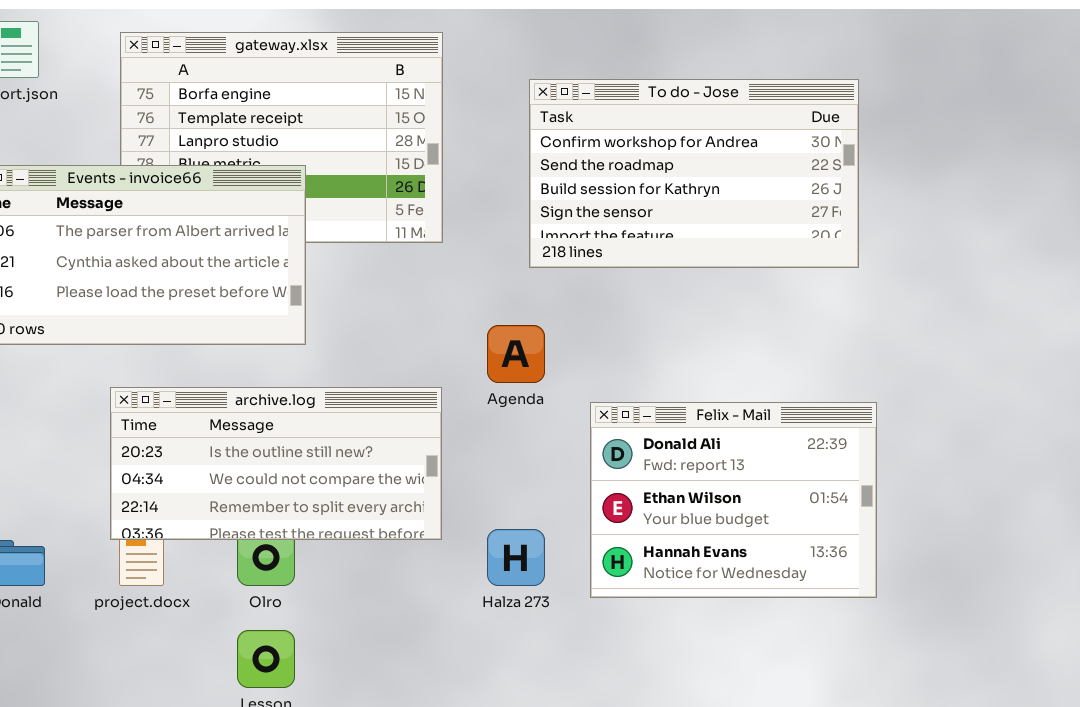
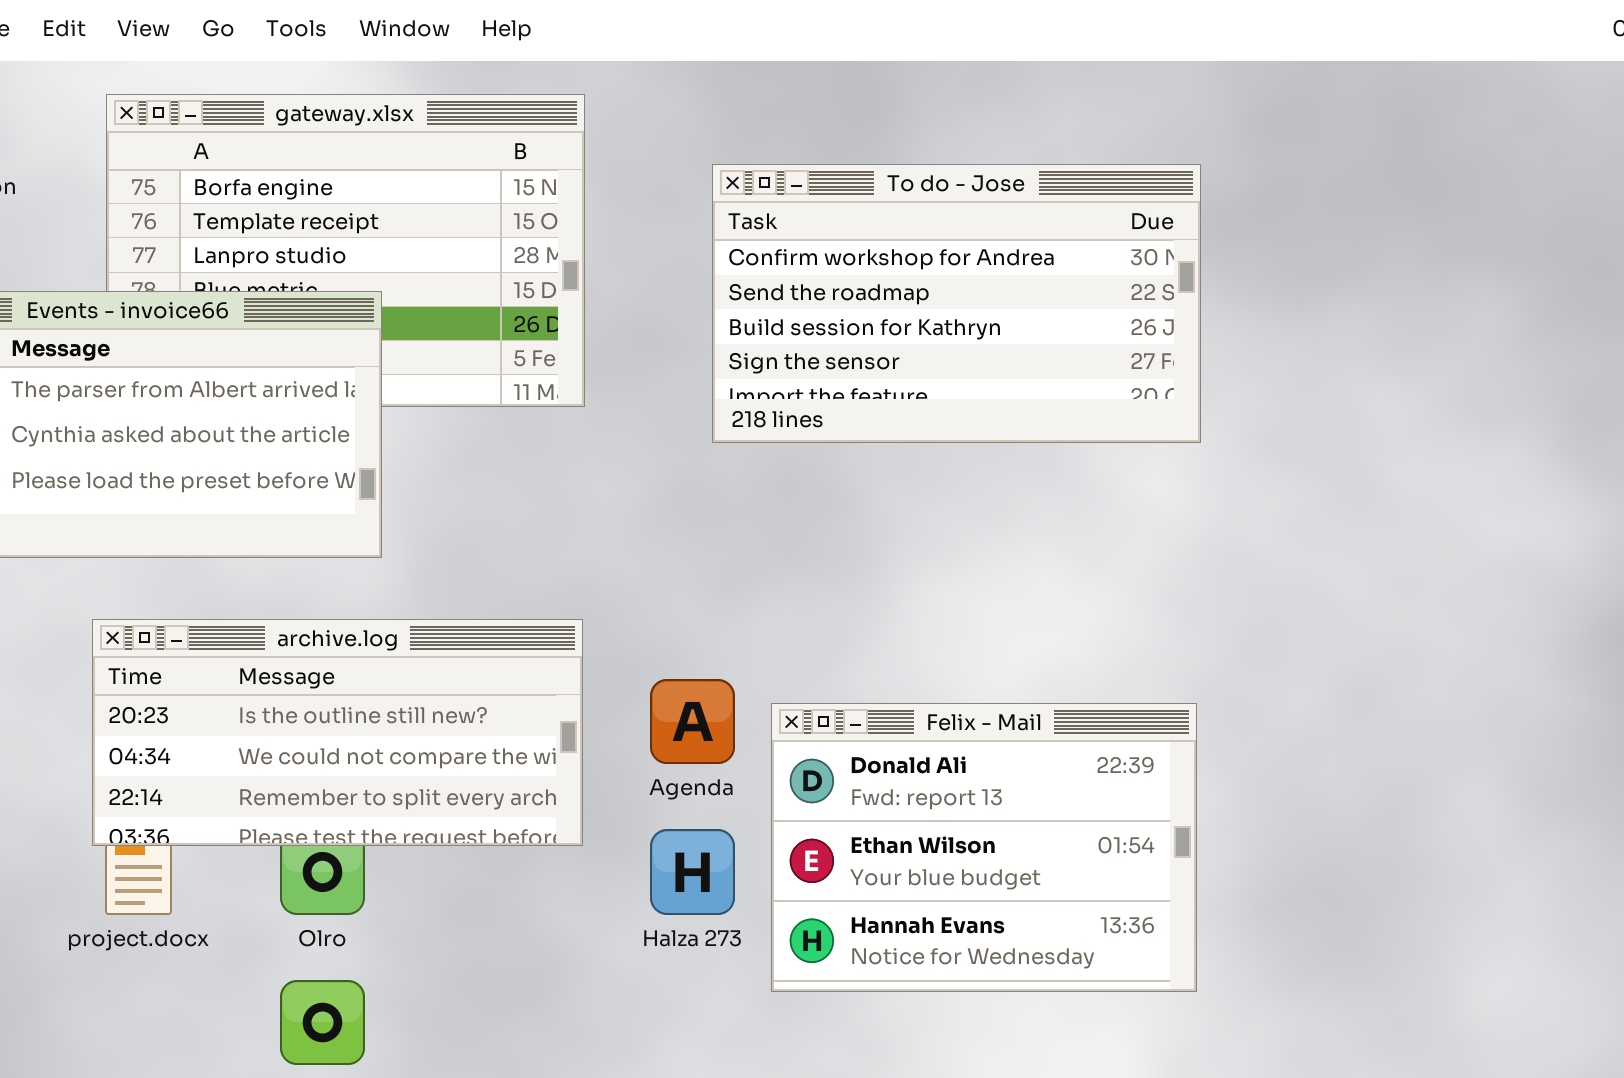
Agenda: [487,325,545,383] -> [650,679,735,764], moved
Felix - Mail: [590,402,877,598] -> [771,703,1197,992], moved

